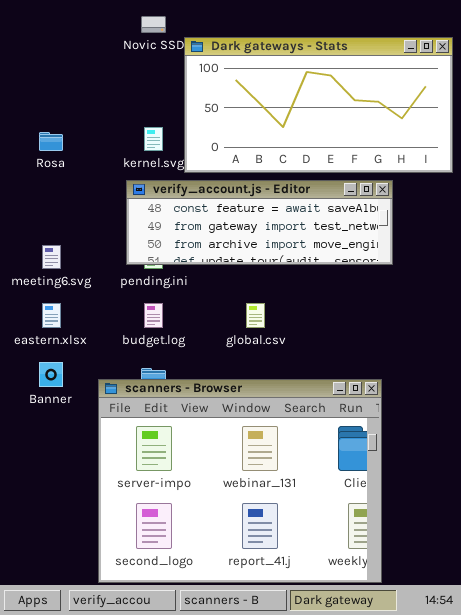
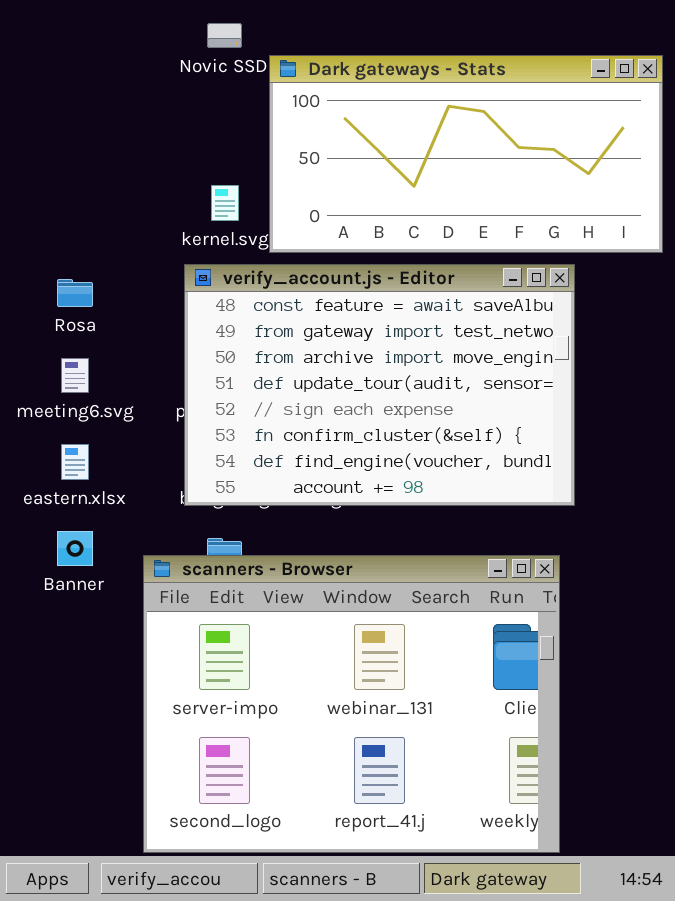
Rosa: [39,132,63,151] -> [57,279,93,307], moved
verify_account.js - Editor: [126,180,393,265] -> [184,264,575,506], resized

